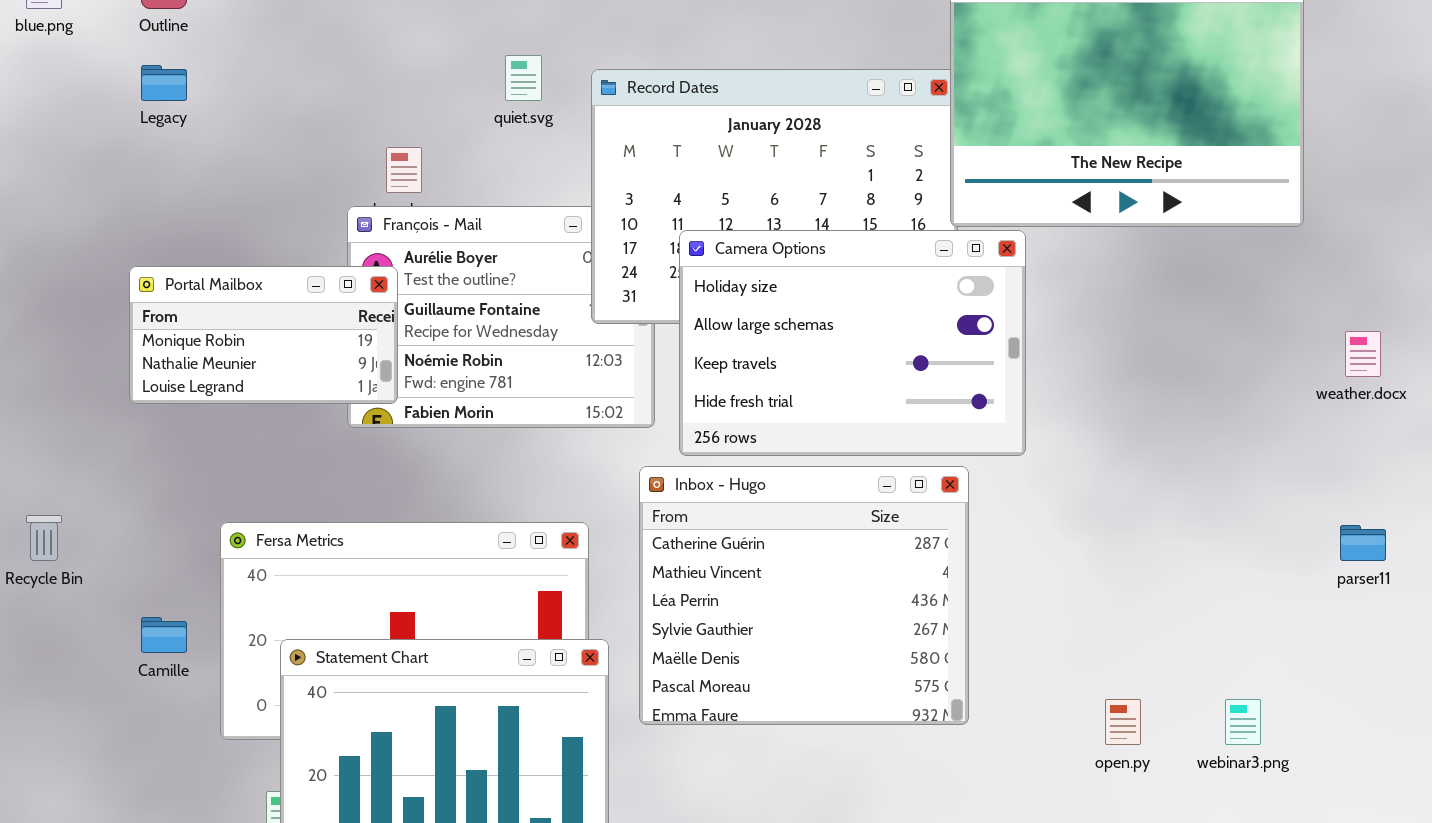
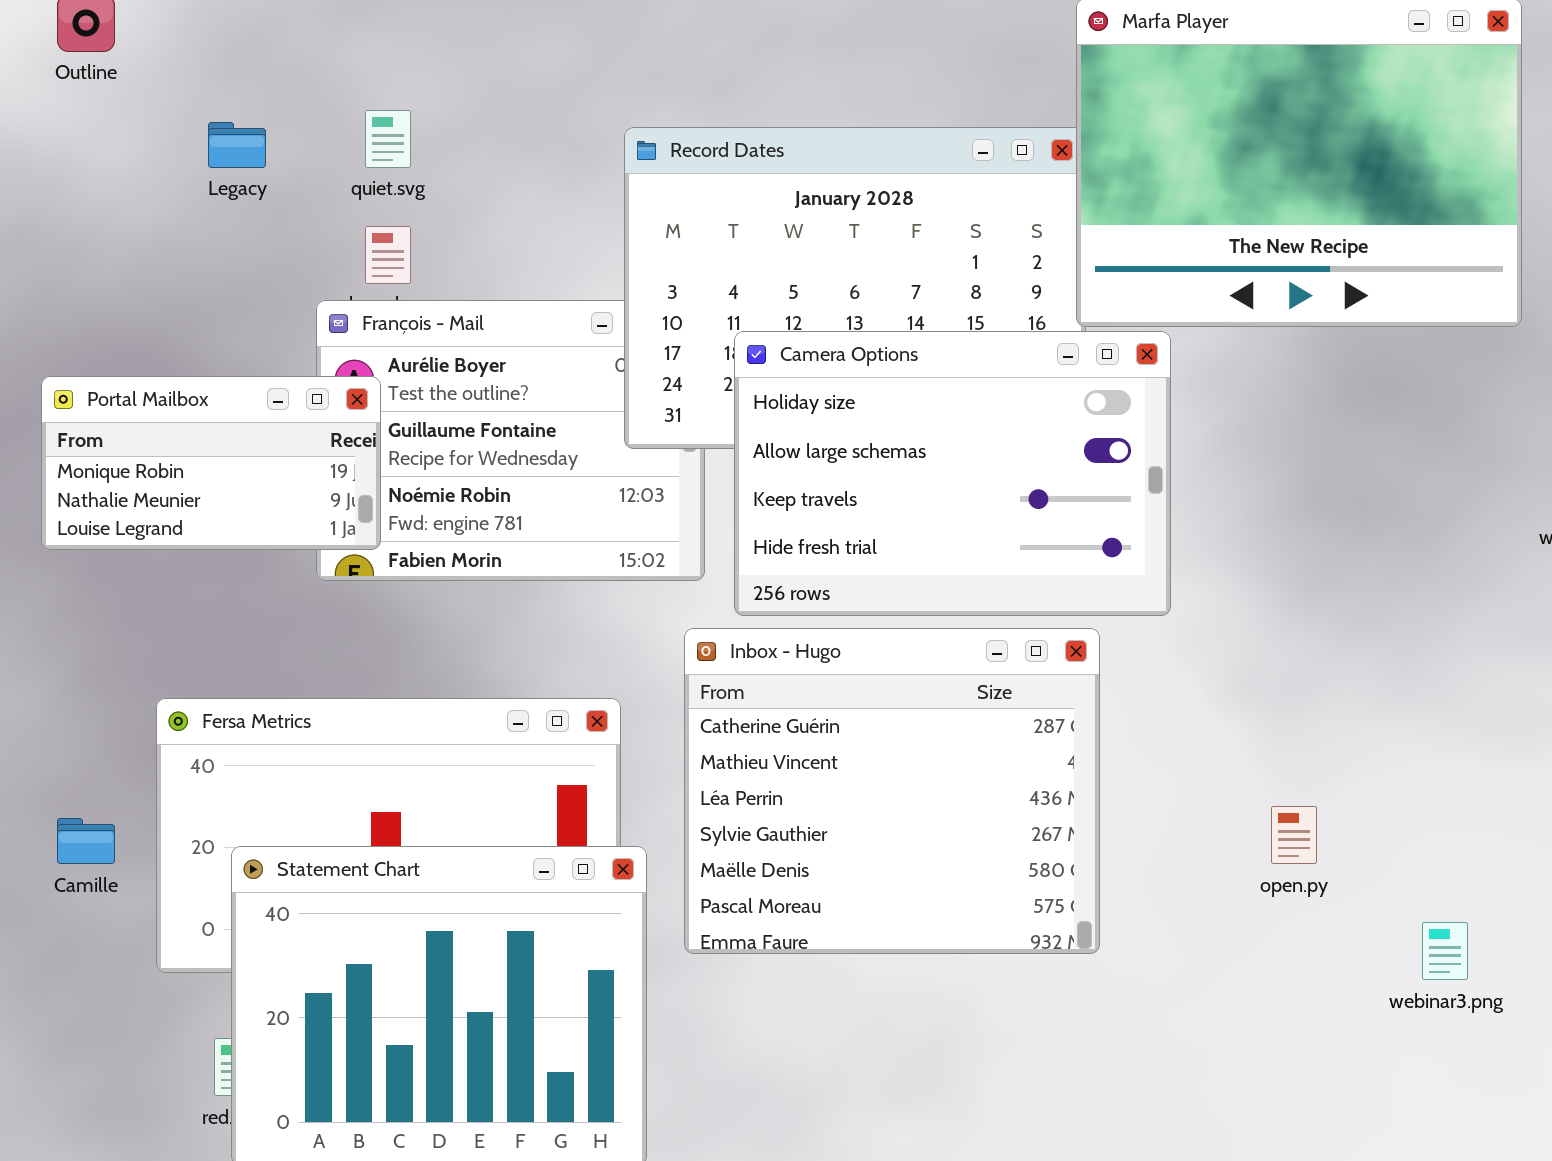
quiet.svg: [505,55,542,101] -> [365,110,411,168], moved
Legacy: [141,65,187,101] -> [208,122,266,168], moved
open.py: [1105,699,1141,745] -> [1271,806,1317,864], moved

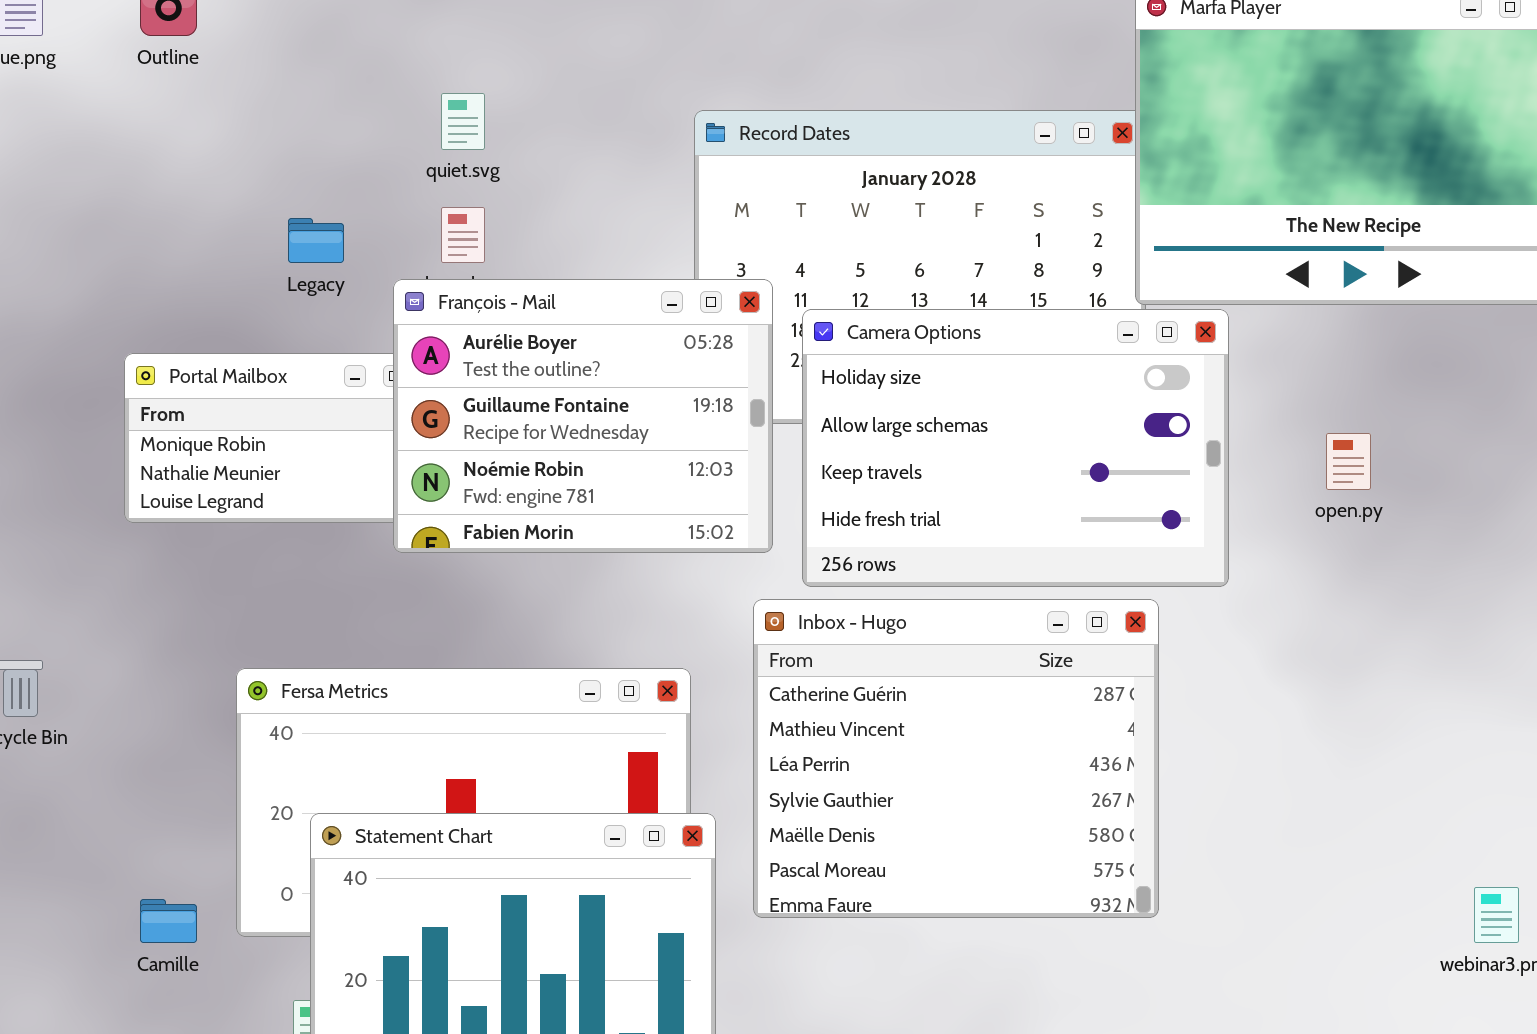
Legacy: [208,122,266,168] -> [288,218,344,263], moved
François - Mail: [316,300,705,581] -> [393,279,773,553], raised
open.py: [1271,806,1317,864] -> [1326,433,1371,490], moved
Camille: [57,818,115,864] -> [140,899,197,943], moved

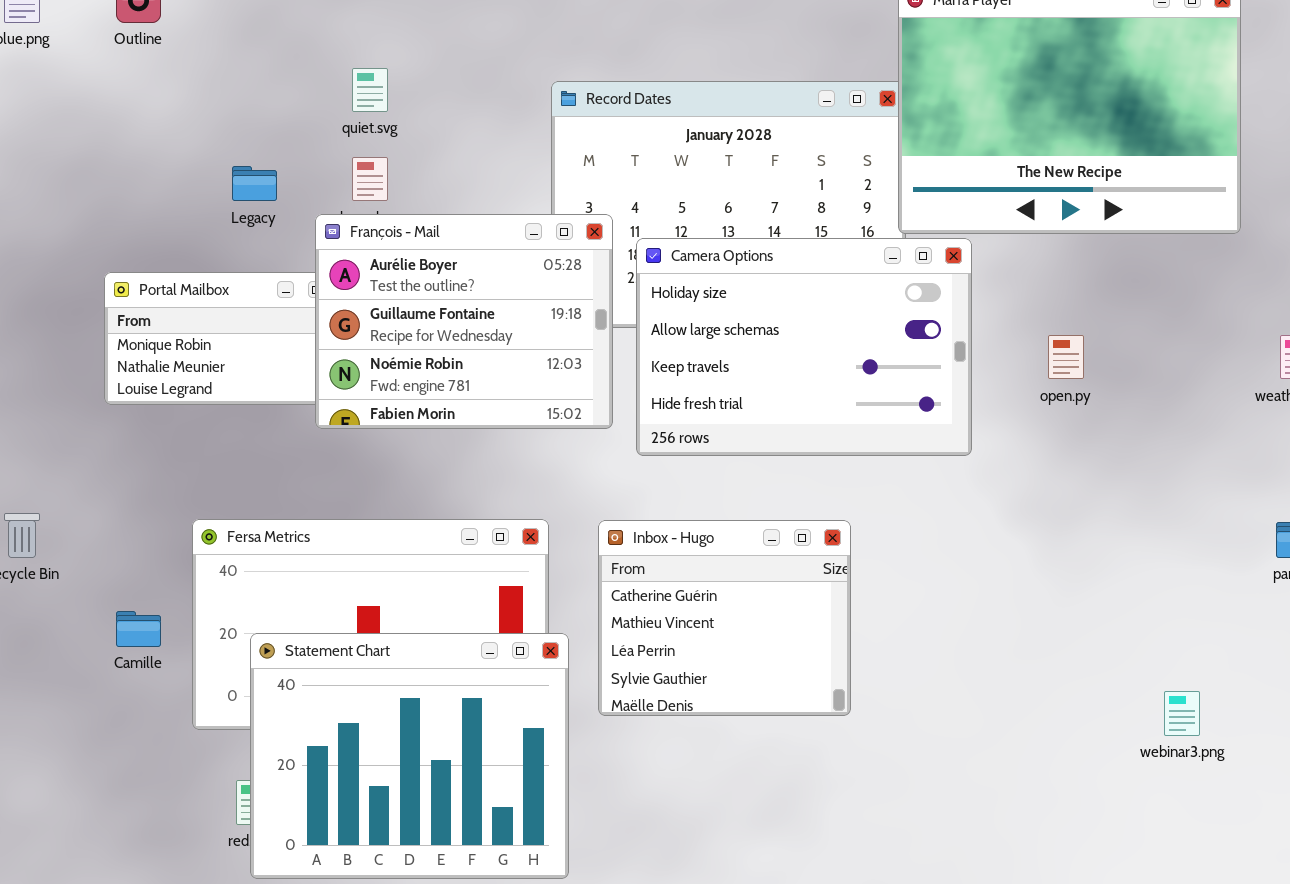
Inbox - Hugo: [753,599,1159,918] -> [598,520,851,716], resized
Camille: [140,899,197,943] -> [116,611,161,647], moved

